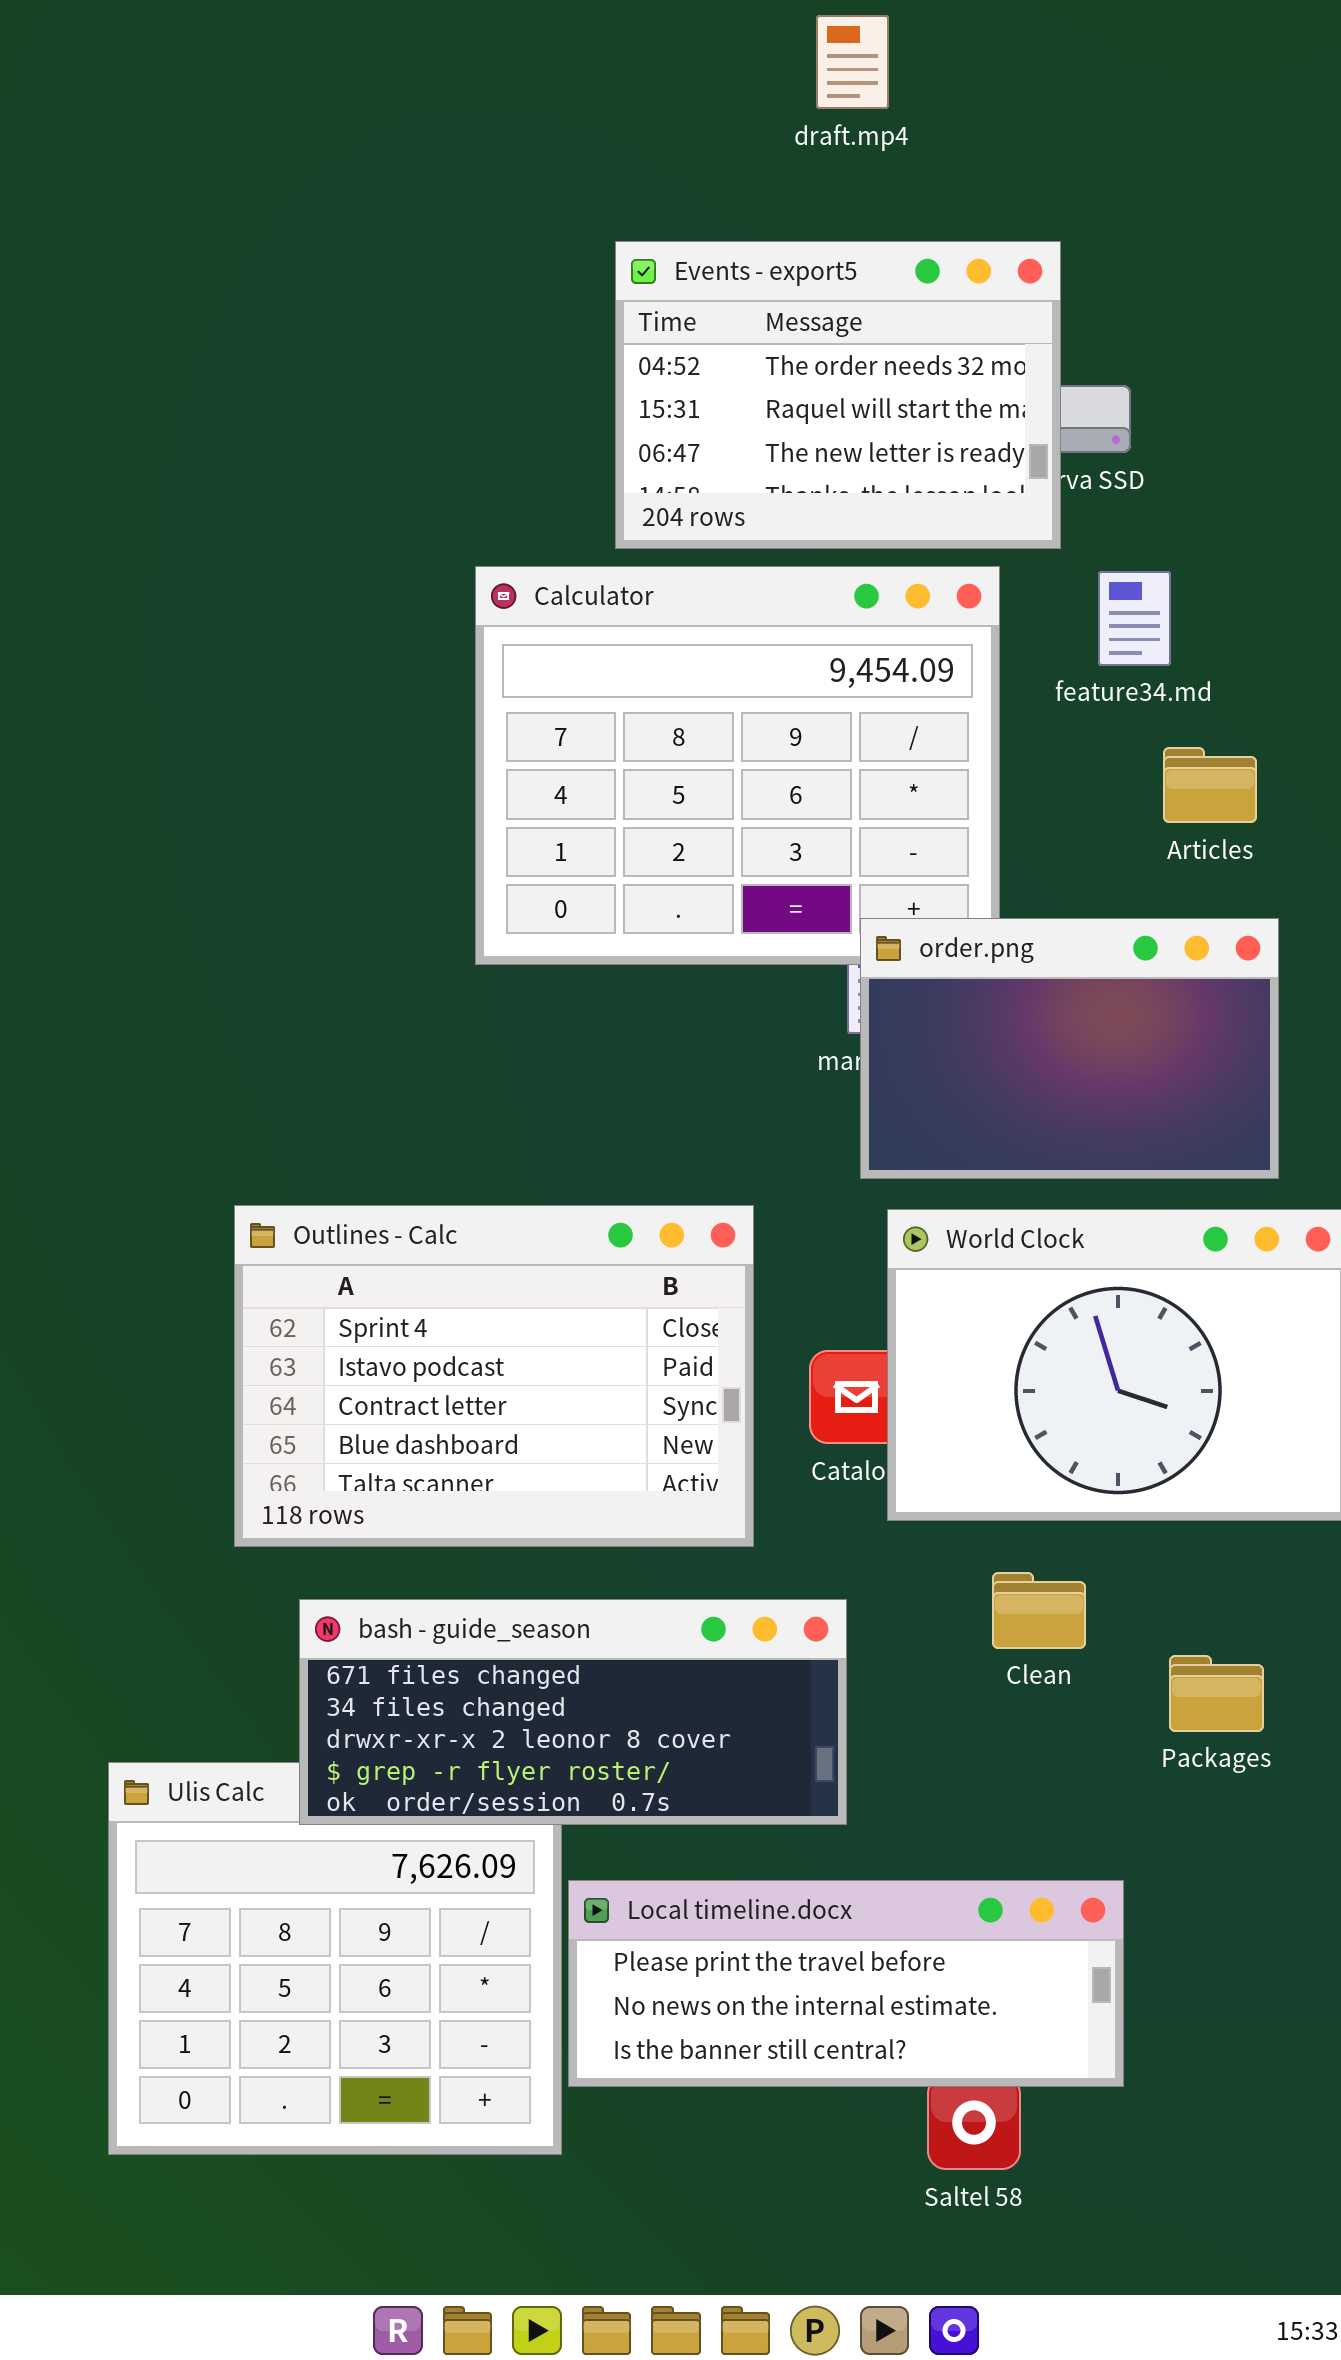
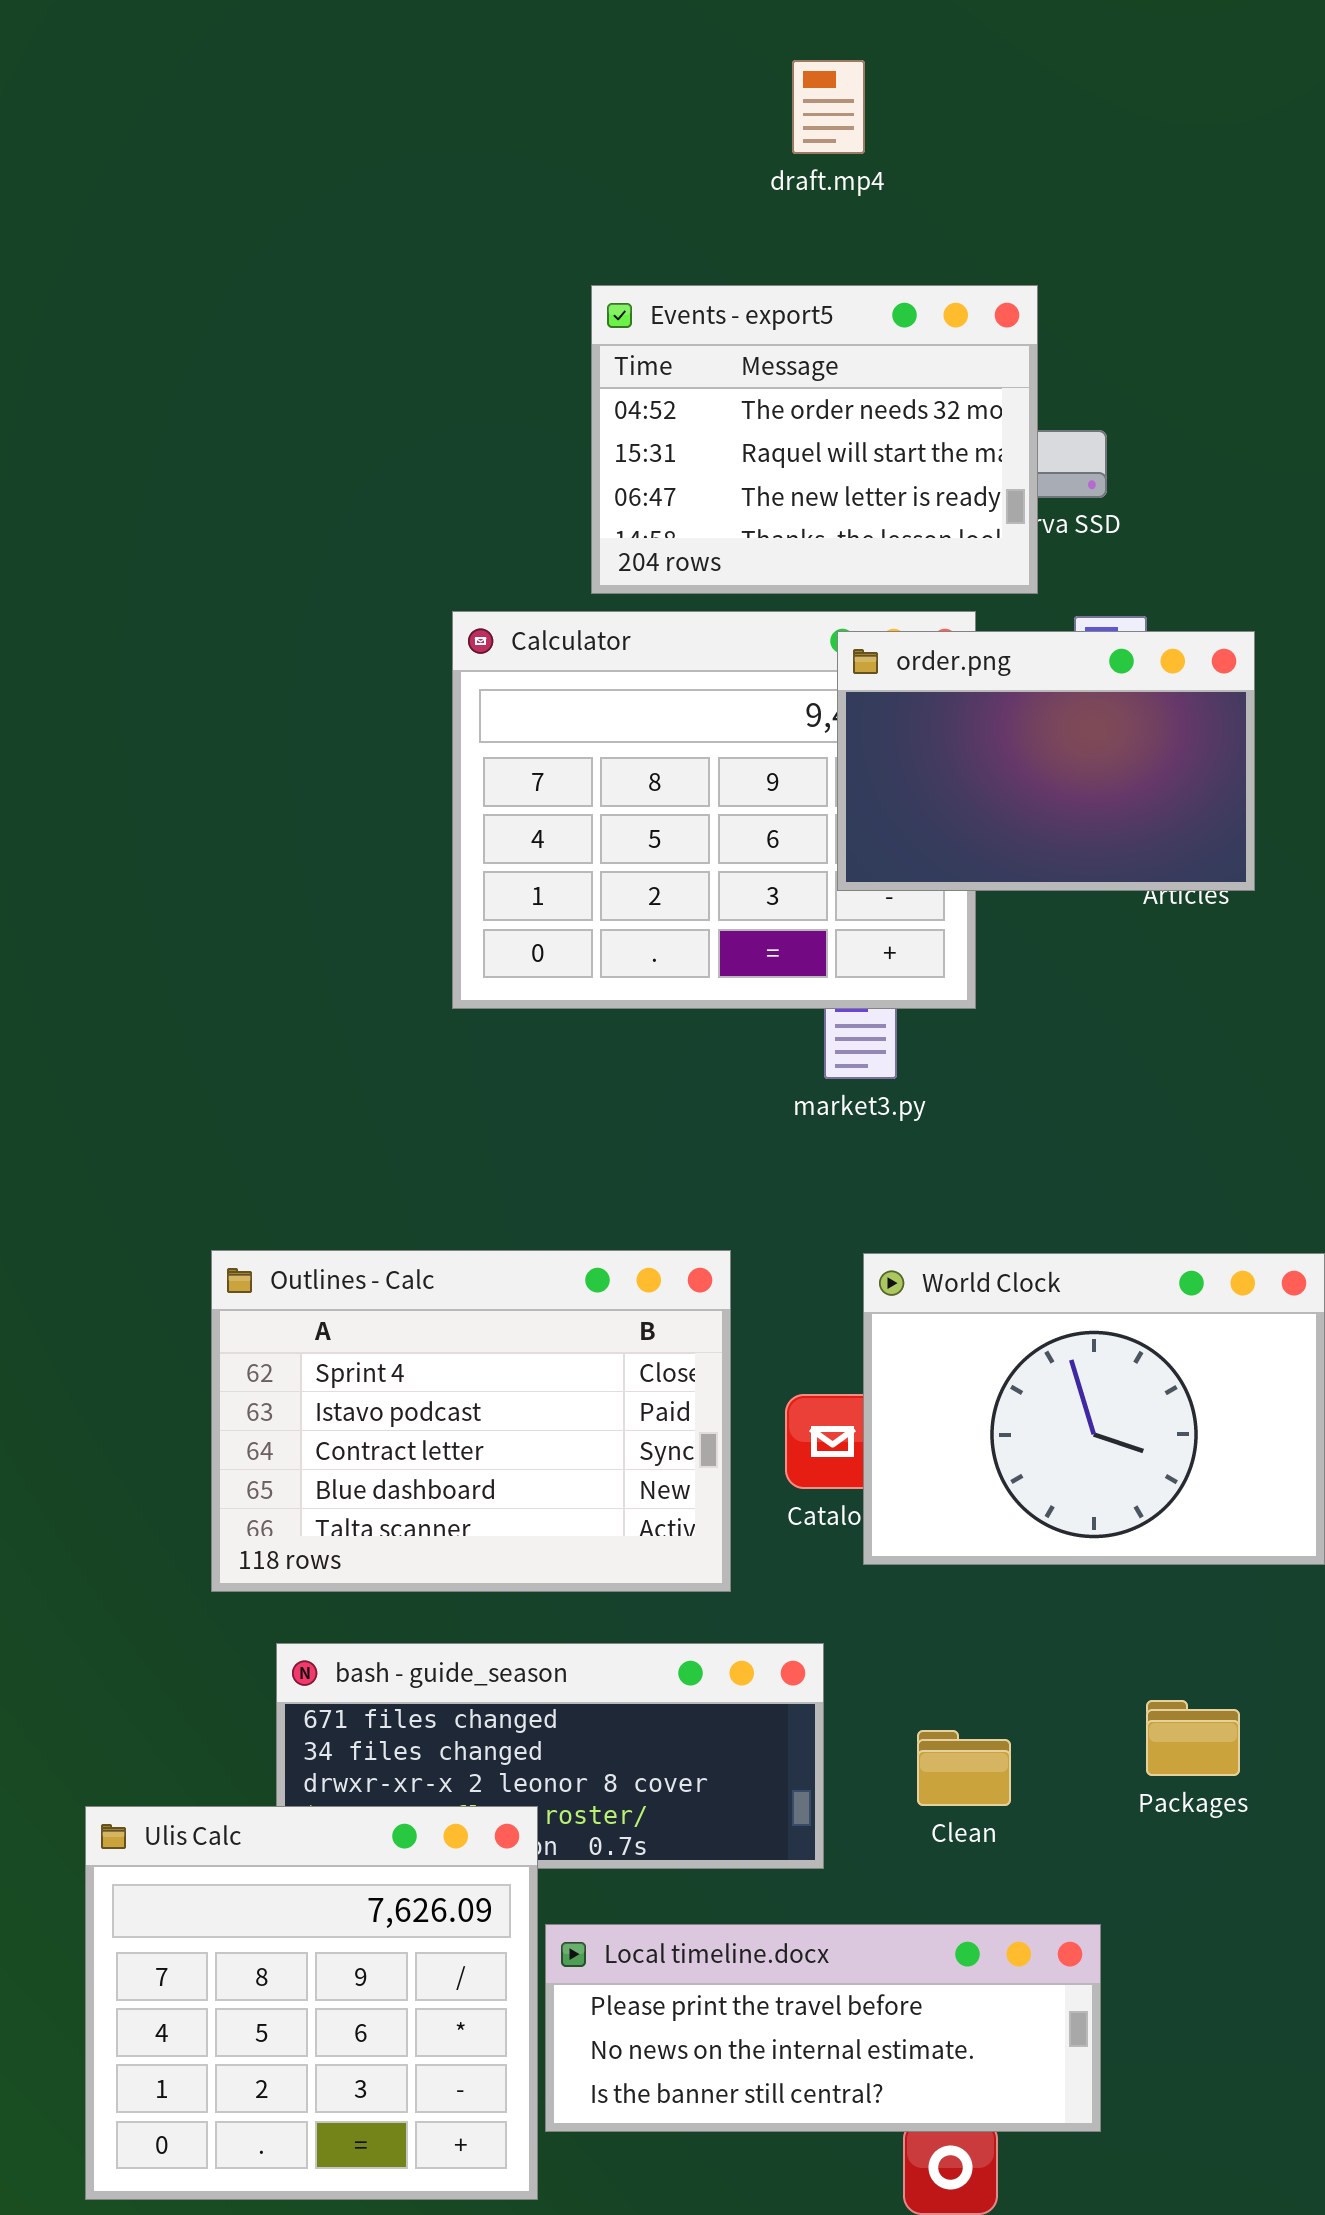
order.png: [860,918,1279,1179] -> [837,631,1255,891], moved
Clean: [992,1572,1086,1649] -> [917,1730,1011,1806], moved
Ulis Calc: [108,1762,562,2155] -> [85,1806,538,2200], raised

